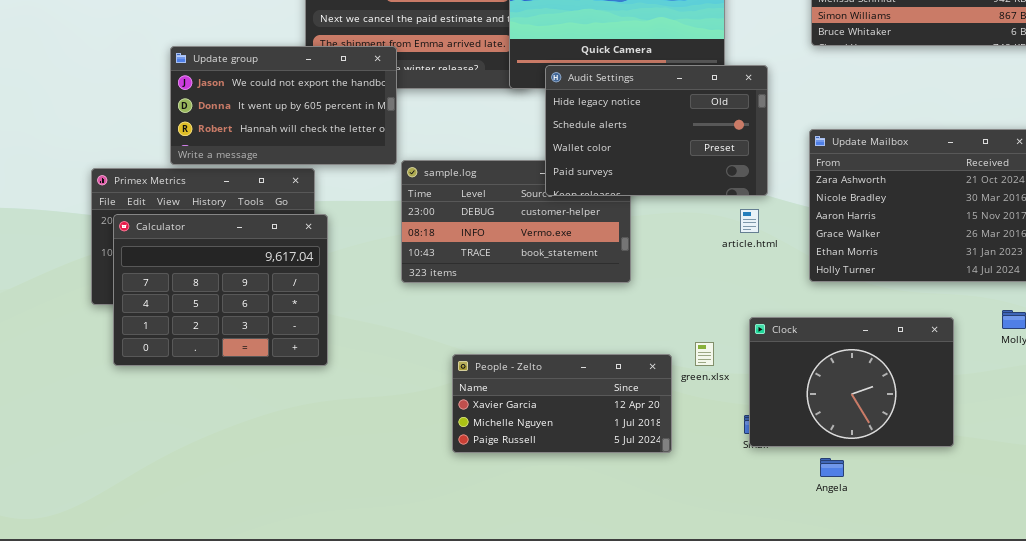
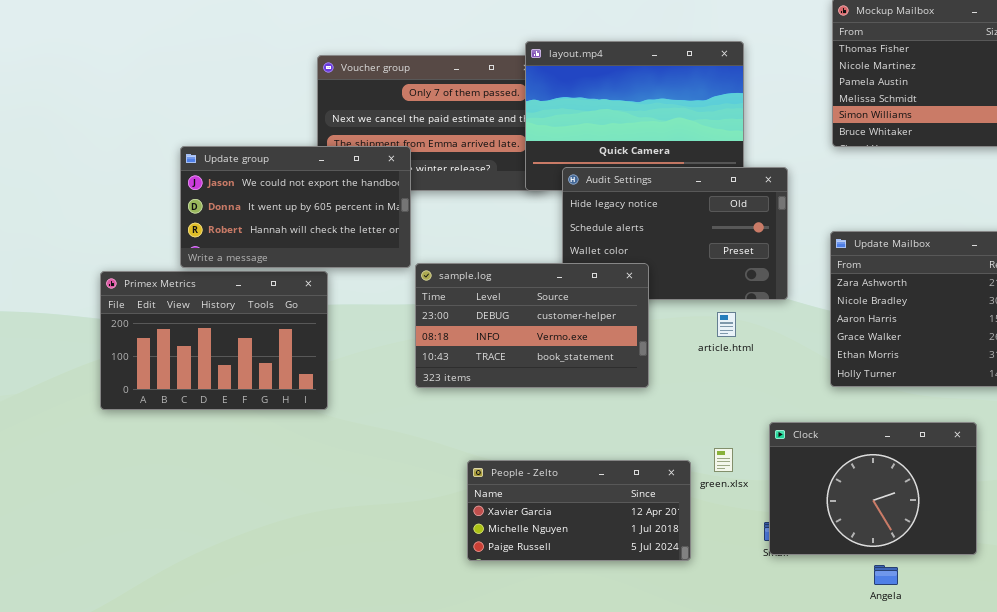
sample.log: [401,160,631,283] -> [415,263,649,388], raised
article.html: [740,209,759,233] -> [717,312,736,337], moved
Calculator: [113,214,328,366] -> none, closed
Angela: [820,458,844,477] -> [874,565,898,585], moved

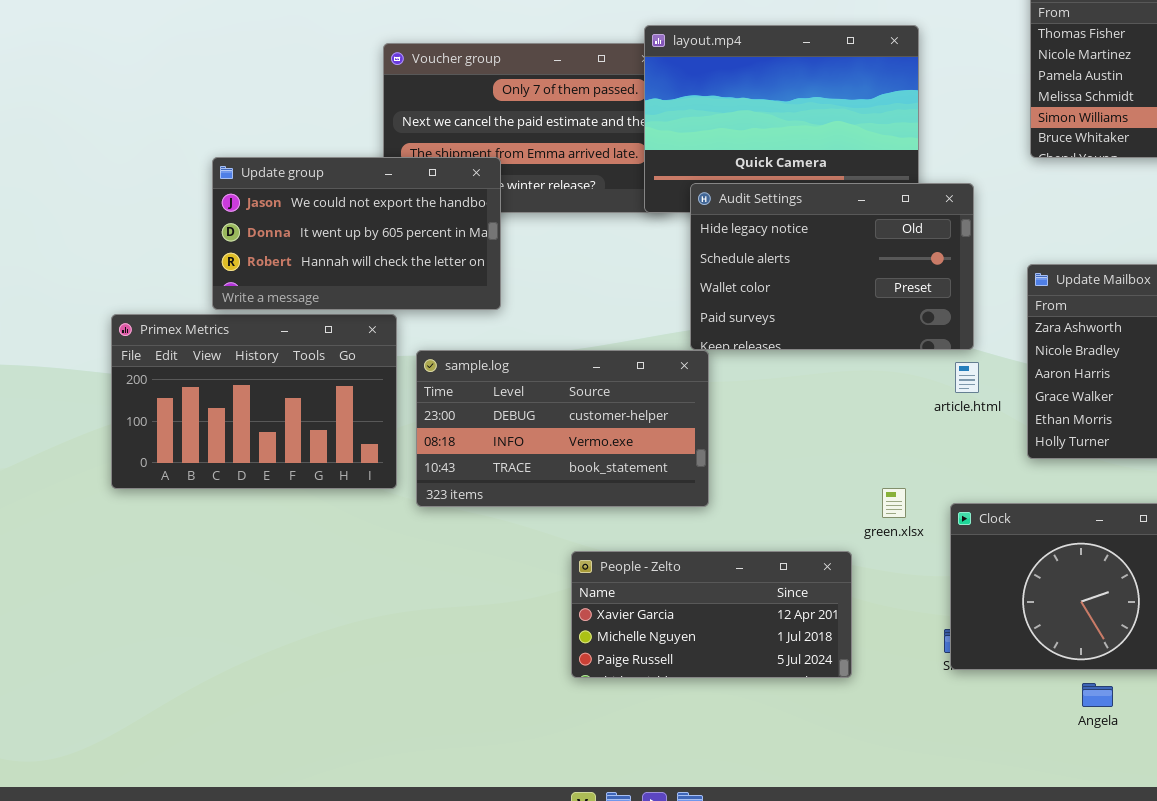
sample.log: [415,263,649,388] -> [416,350,709,507], moved
article.html: [717,312,736,337] -> [955,362,979,393], moved
green.xlsx: [714,448,733,472] -> [882,488,906,518], moved

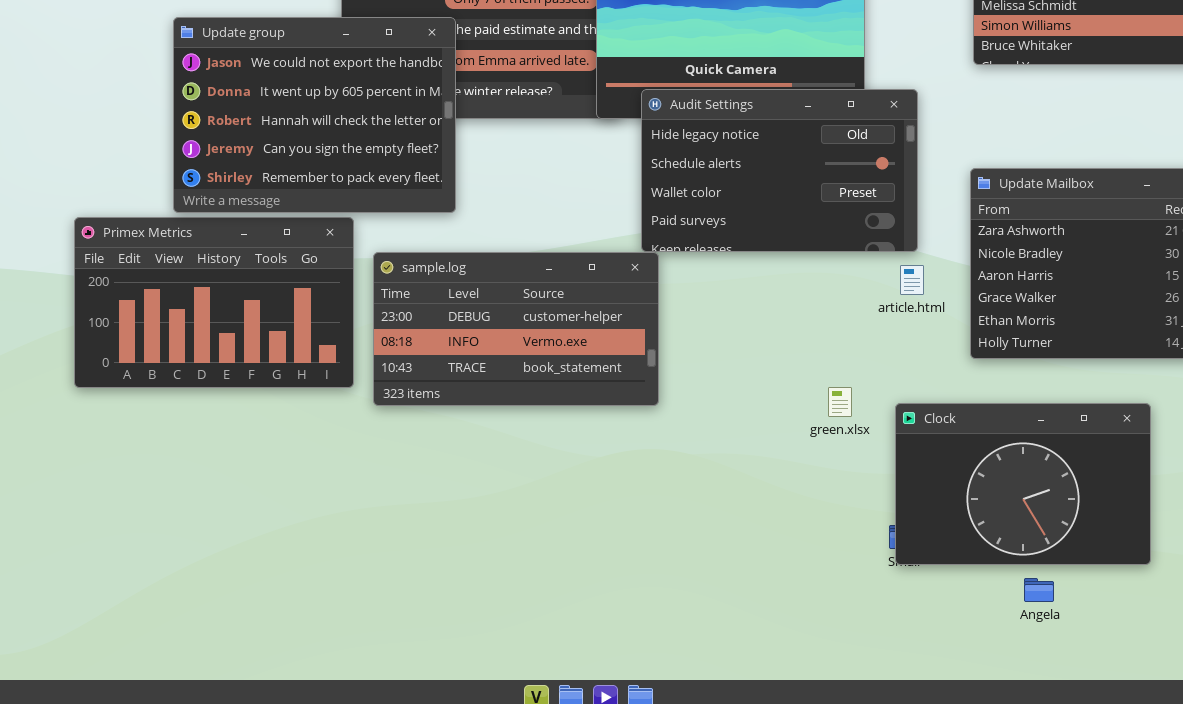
Update group: [212,157,501,310] -> [173,17,456,213], resized
People - Zelto: [571,551,852,678] -> none, closed

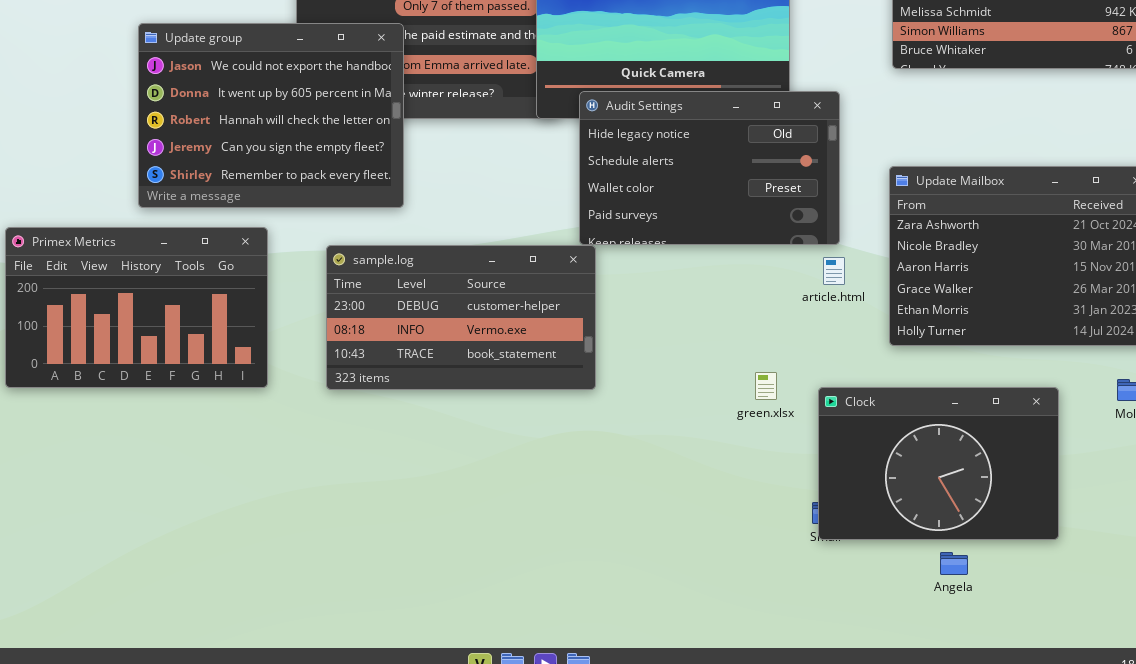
Primex Metrics: [74,217,354,388] -> [5,227,268,388], moved

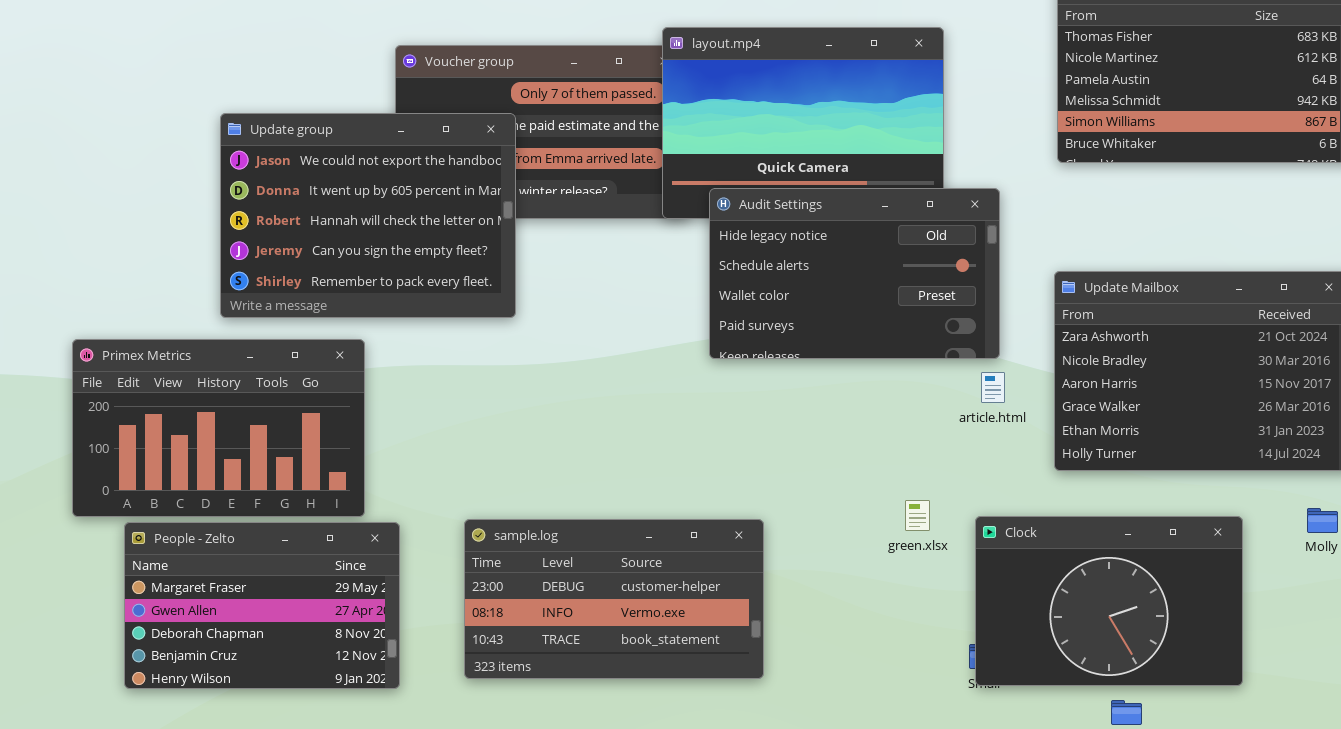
sample.log: [326,245,596,390] -> [464,519,764,679], moved
People - Zelto: none -> [124,522,400,689], opened

